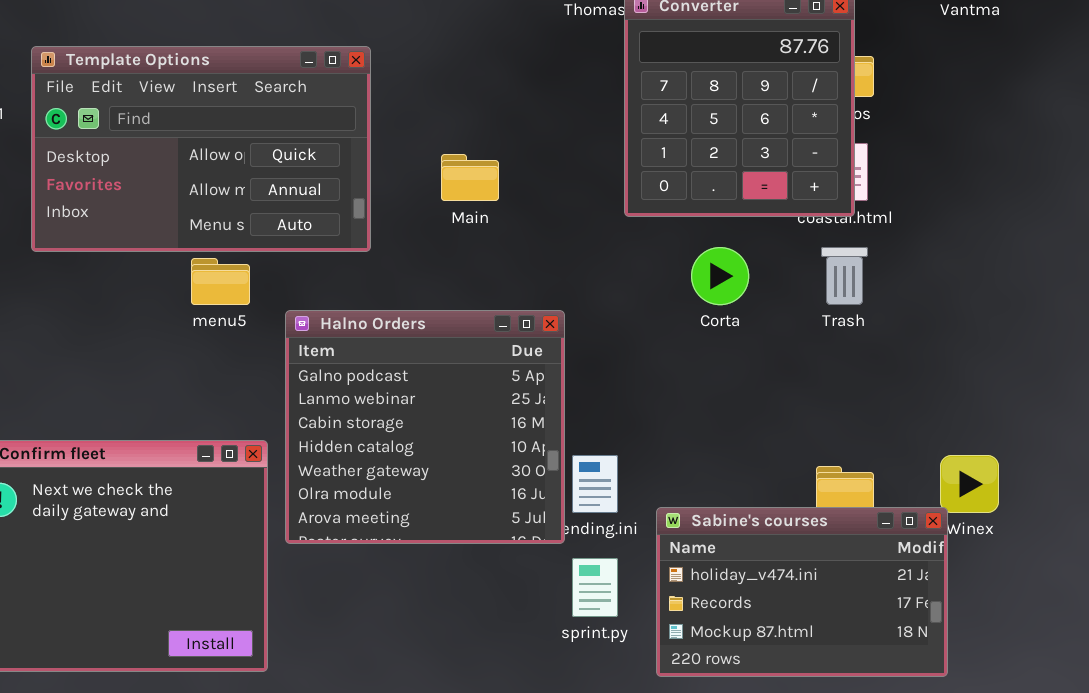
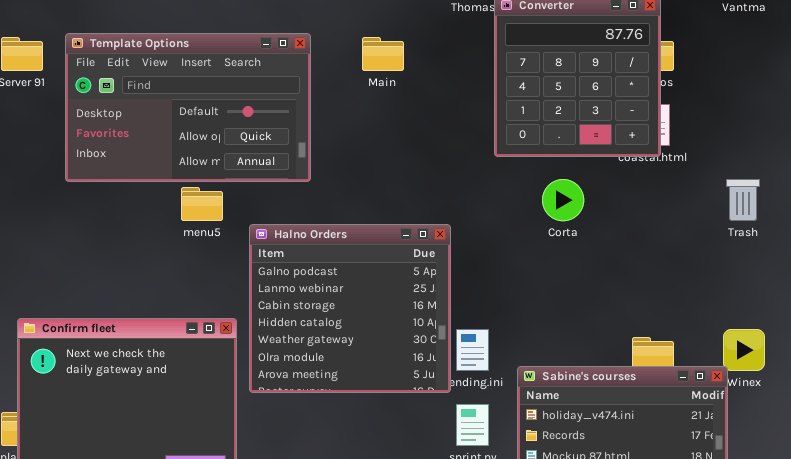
Template Options: [31,46,371,252] -> [65,33,311,182], scrolled up 1 row
Main: [441,154,499,201] -> [362,37,404,71], moved
Trash: [821,247,868,305] -> [726,179,760,221], moved

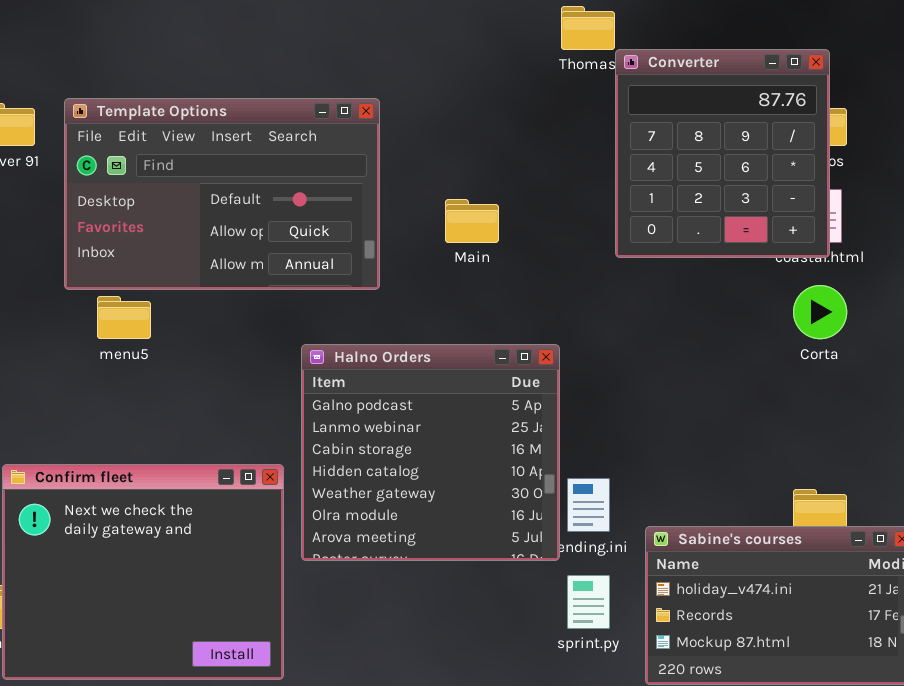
Main: [362,37,404,71] -> [445,199,499,243], moved
Corta: [542,179,584,221] -> [793,285,847,339], moved
menu5: [181,187,223,221] -> [97,296,151,339], moved

